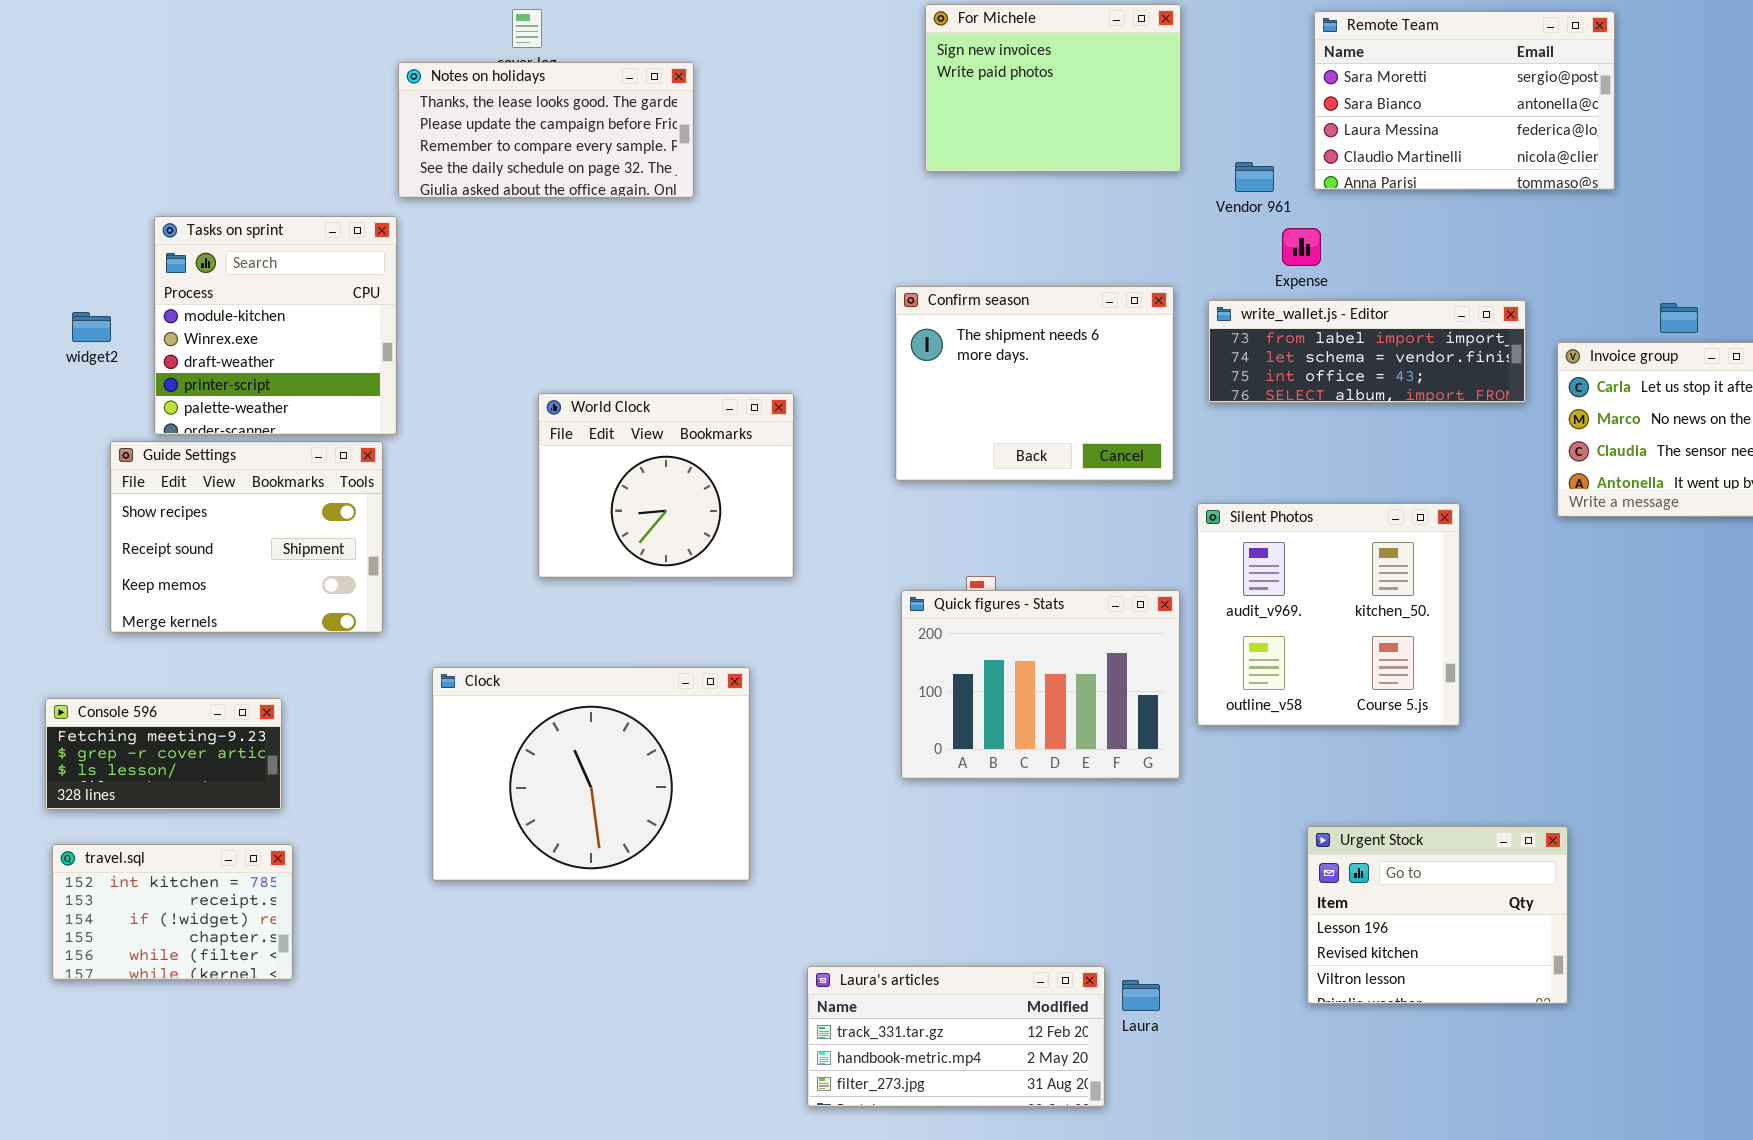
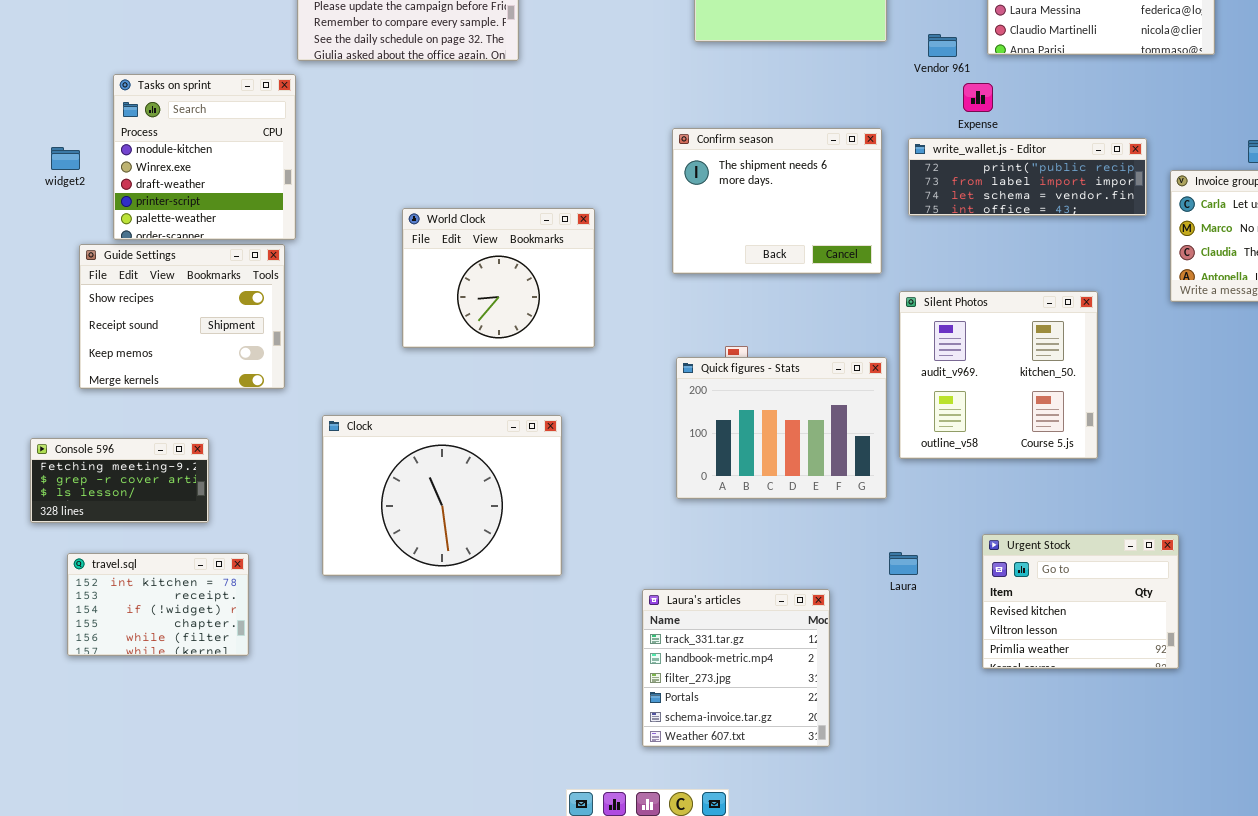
write_wallet.js - Editor: [1208,300,1526,403] -> [908,138,1147,216], scrolled up 1 row
Urgent Stock: [1307,826,1568,1004] -> [982,534,1179,669], scrolled down 1 row
travel.sql: [52,844,293,980] -> [67,553,249,656], moved
Laura's articles: [807,966,1105,1107] -> [642,589,830,747], resized
Laura: [1122,980,1160,1011] -> [889,552,918,575], moved

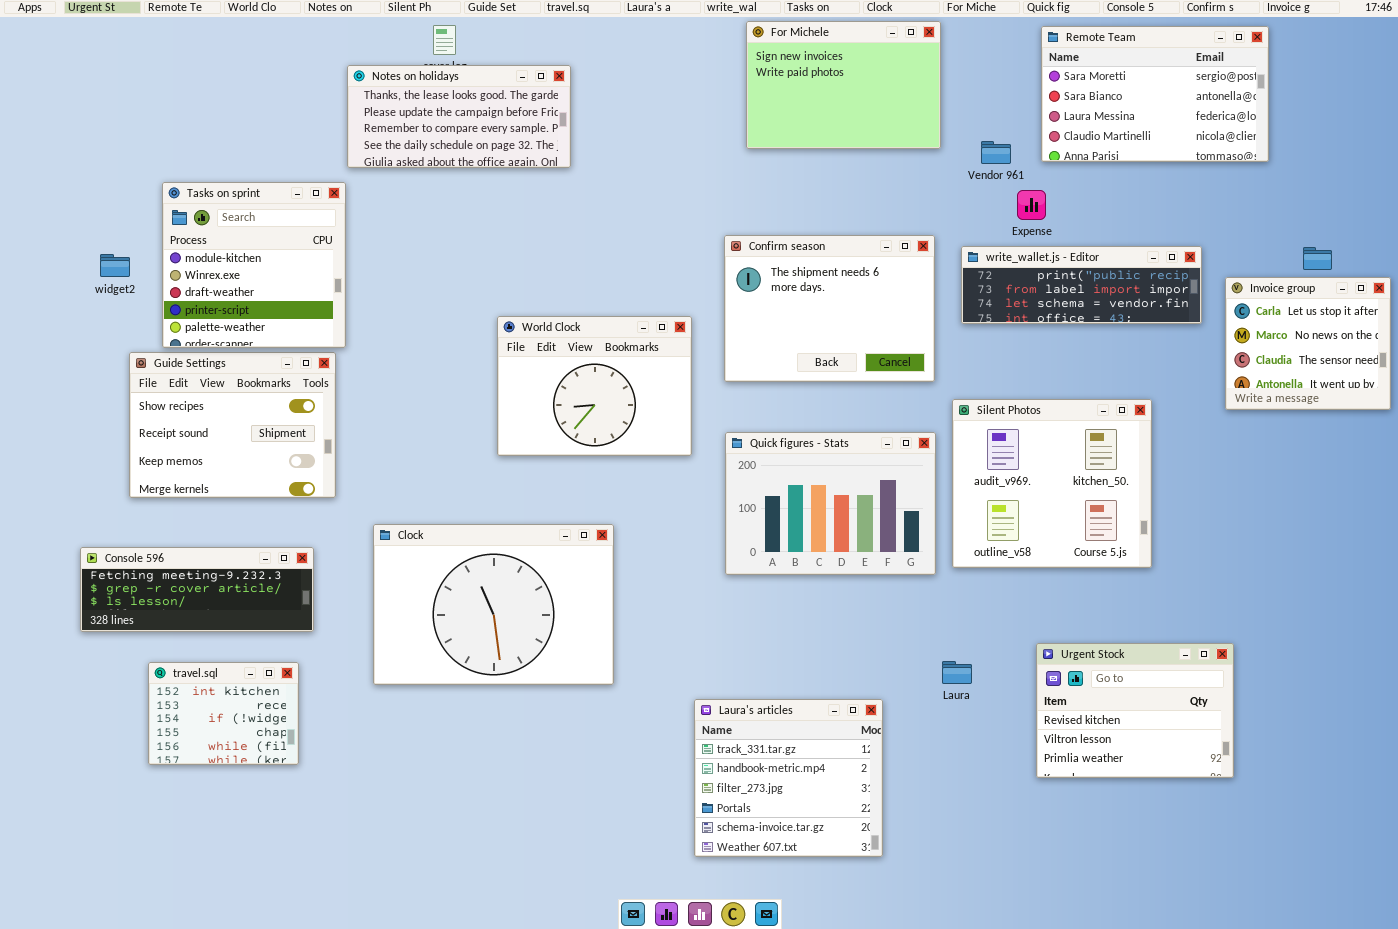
World Clock: [402,208,595,348] -> [497,316,692,456], moved
Quick figures - Stats: [676,357,887,499] -> [725,432,936,575], moved
Console 596: [30,438,209,523] -> [80,547,314,632], resized
travel.sql: [67,553,249,656] -> [148,662,299,765], resized

